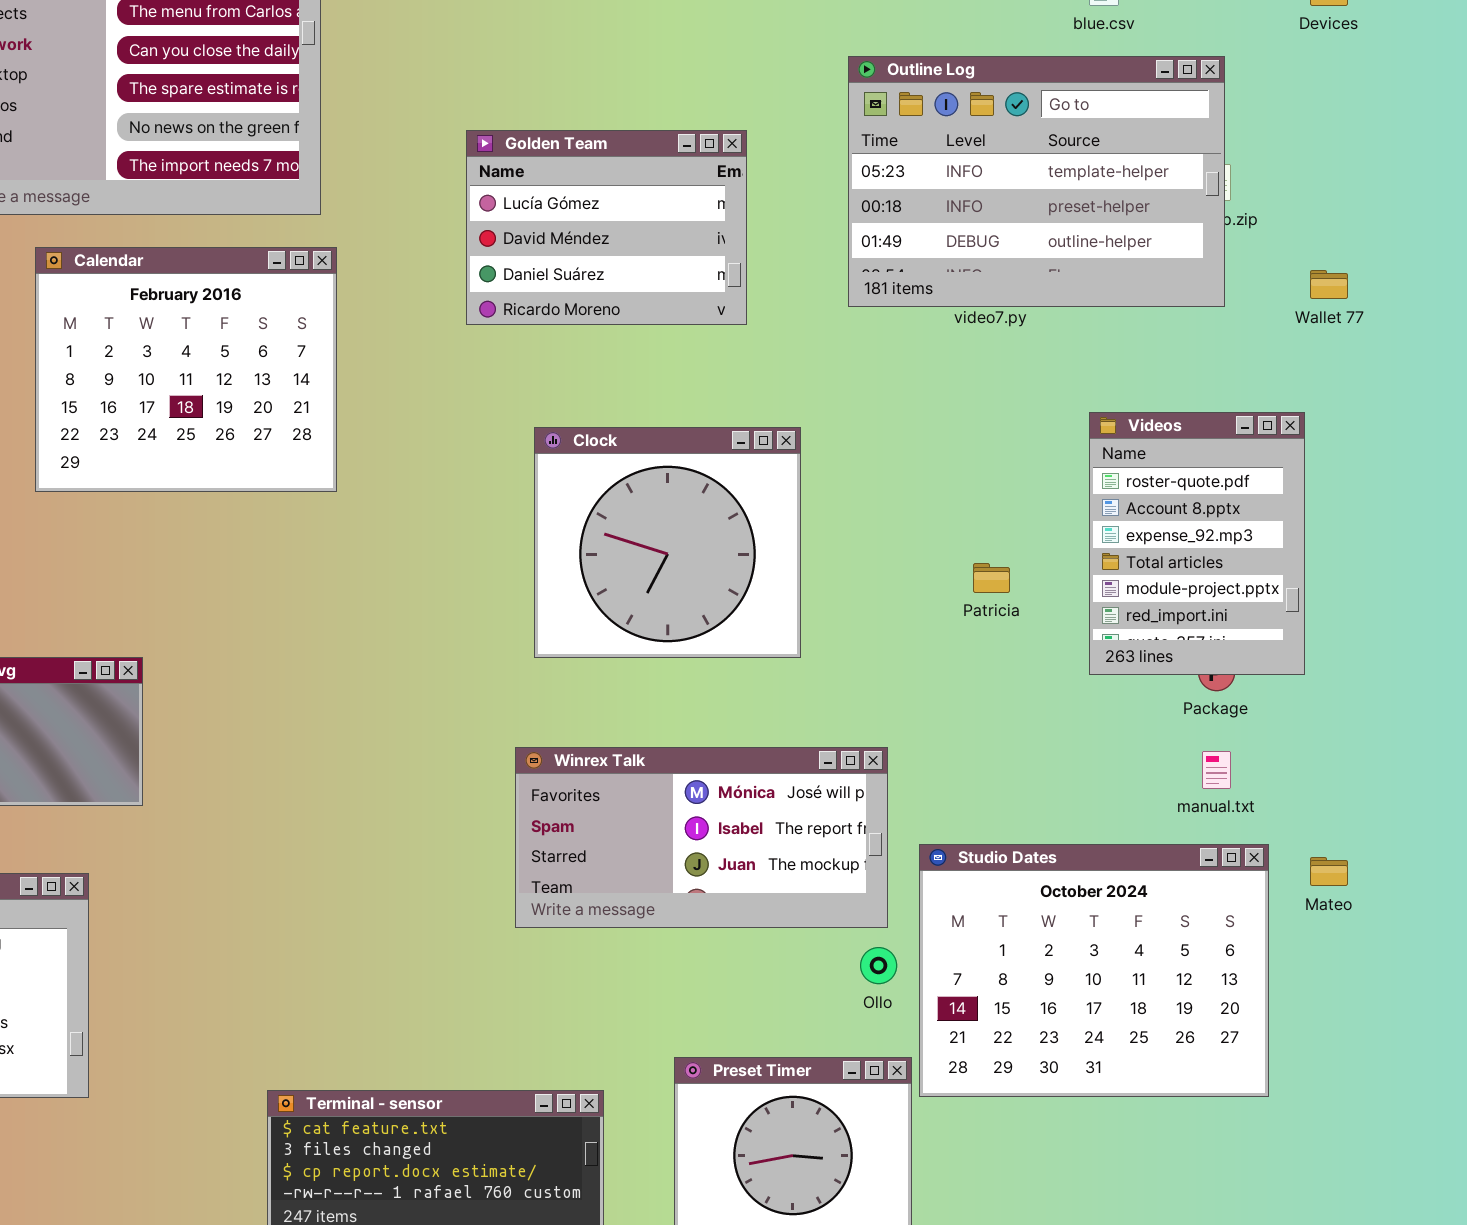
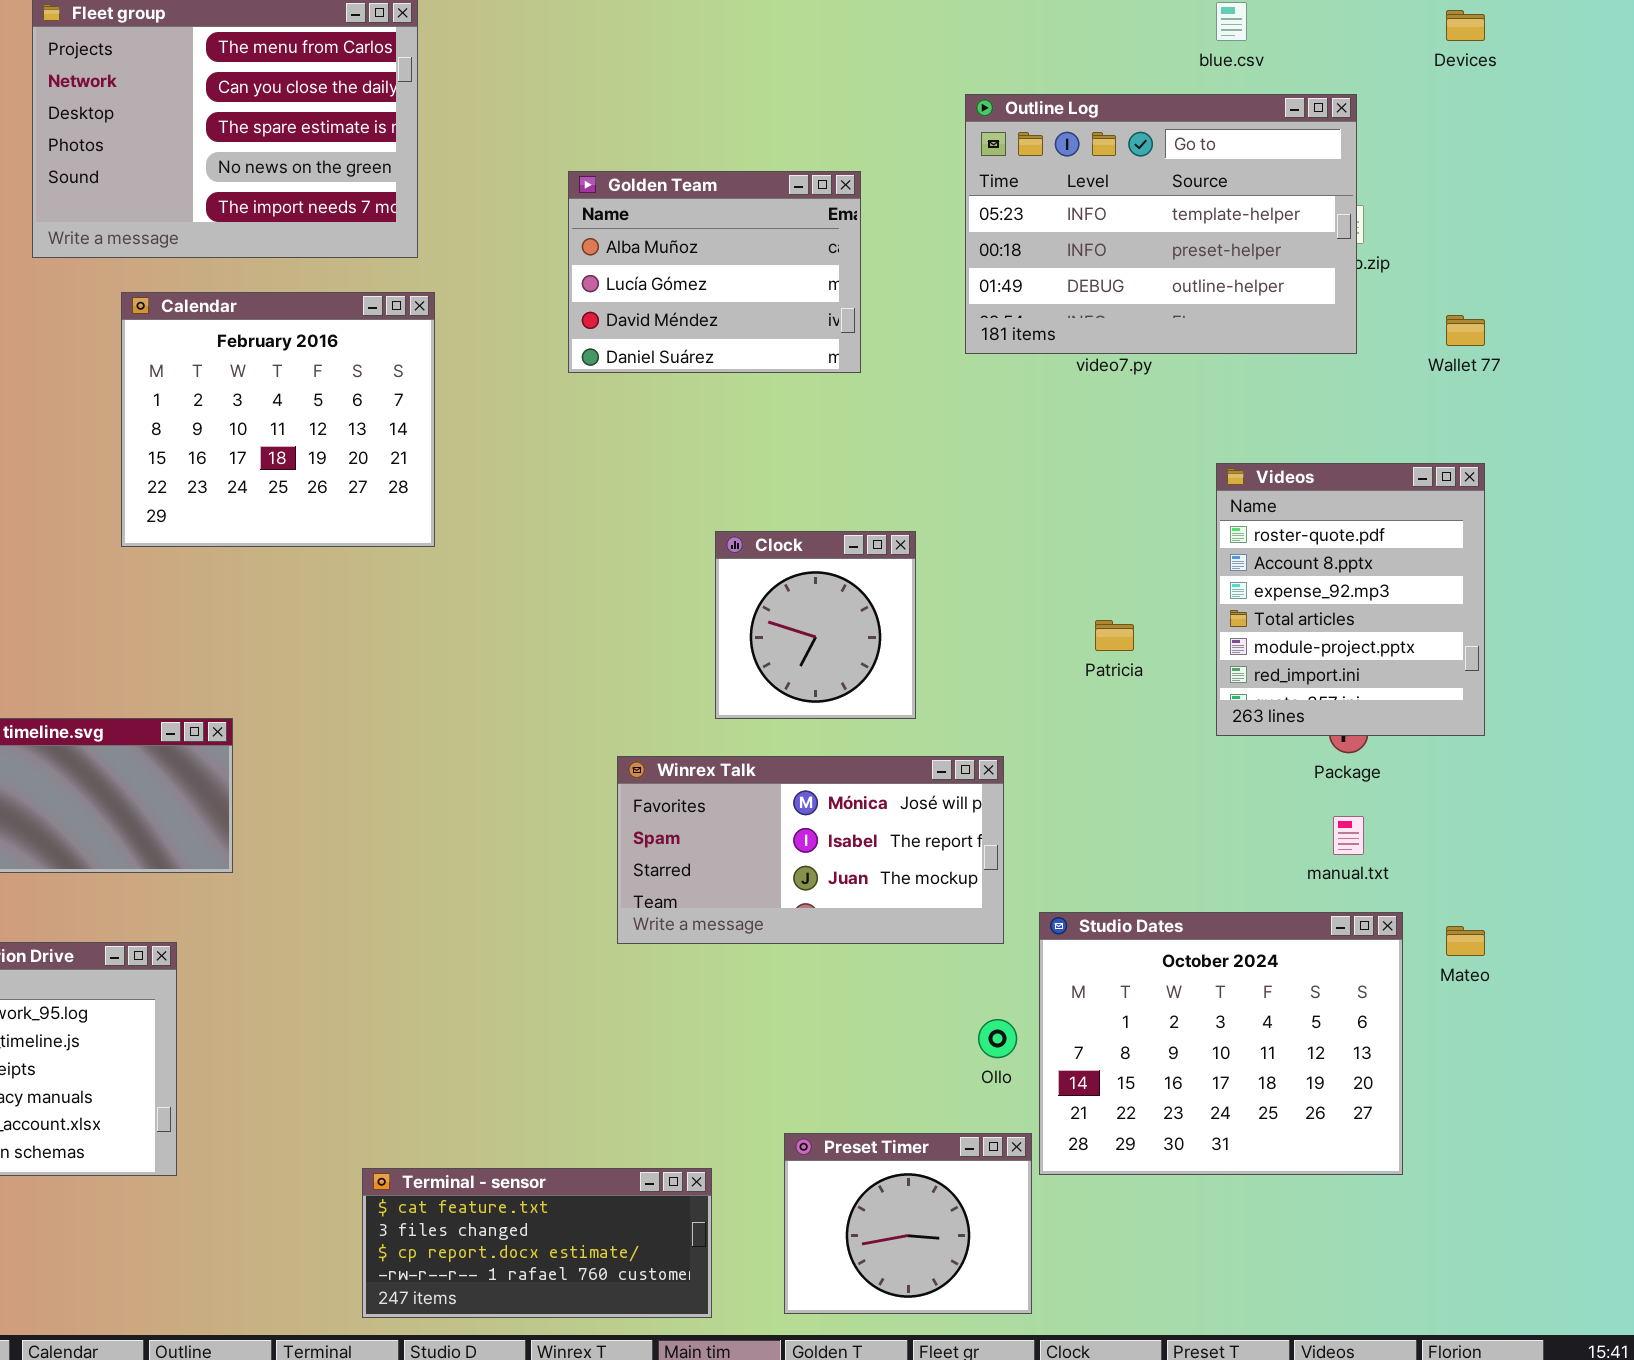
Golden Team: [466,130,747,325] -> [568,171,861,373], scrolled up 1 row
Videos: [1089,412,1305,675] -> [1216,463,1485,736], resized
Clock: [534,427,801,658] -> [715,531,916,719], resized
Winrex Talk: [515,747,888,928] -> [617,756,1004,944], moved

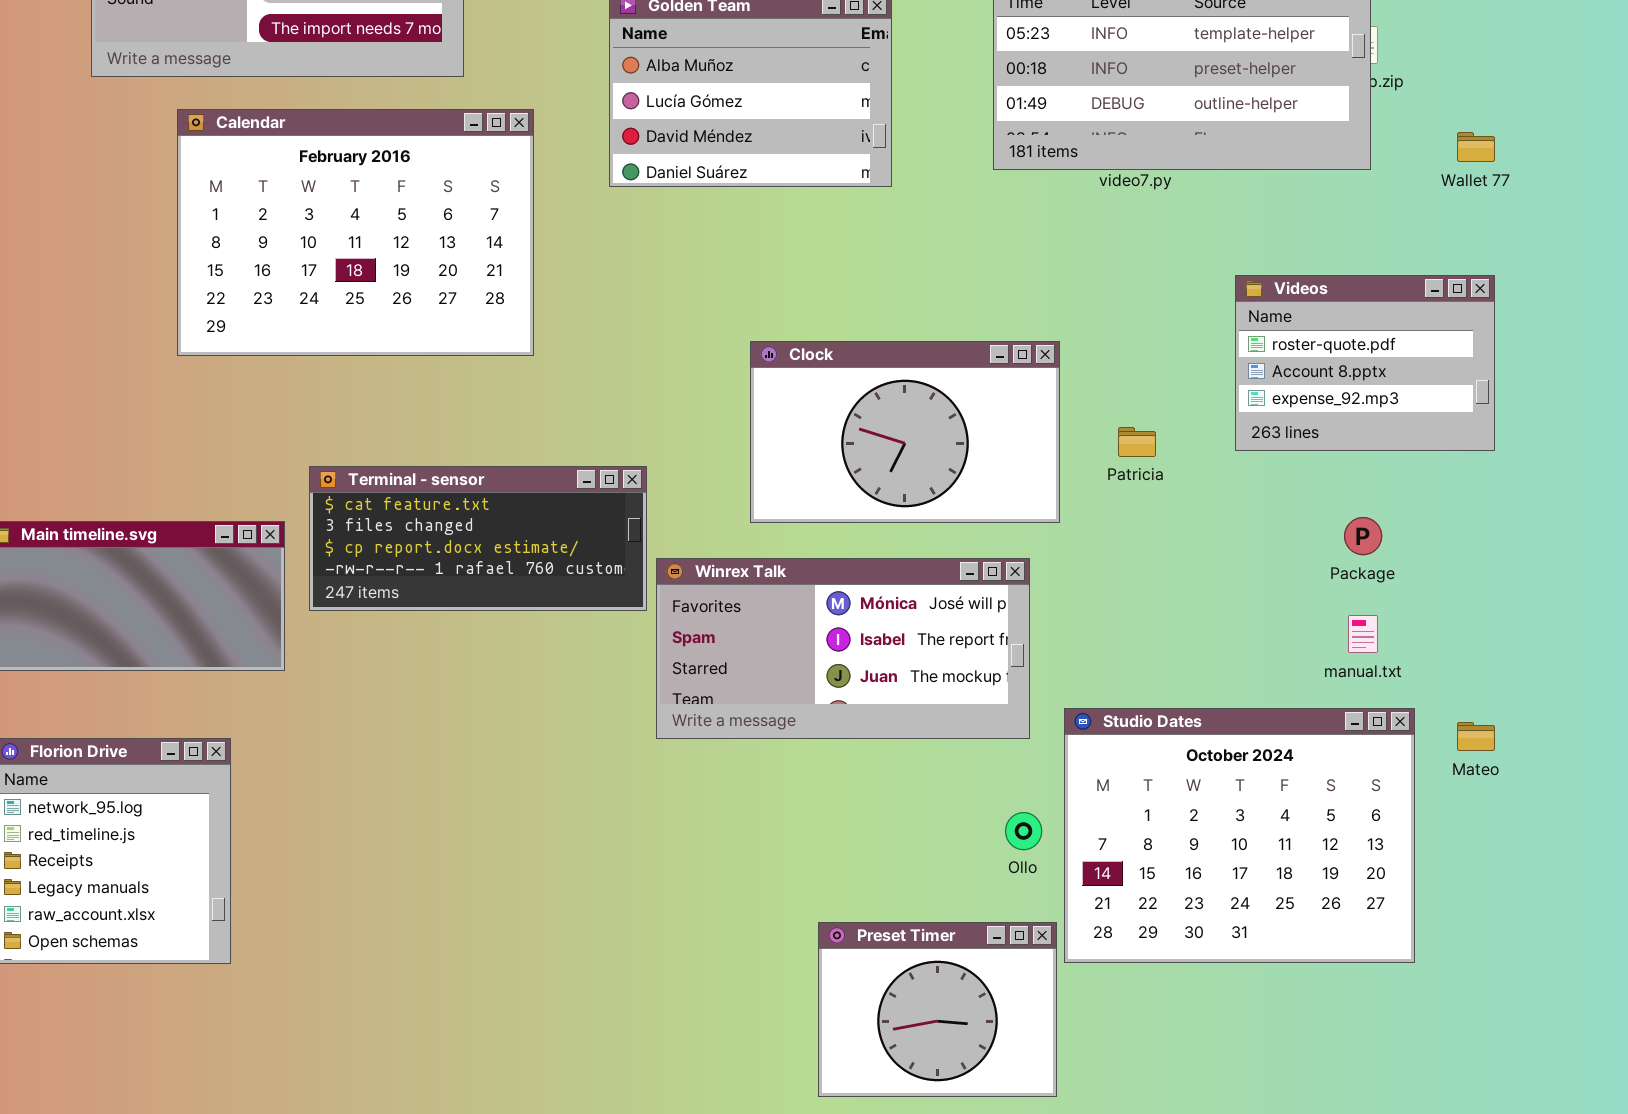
Calendar: [121,292,435,547] -> [177,109,534,356], resized
Videos: [1216,463,1485,736] -> [1235,275,1495,451], resized
Clock: [715,531,916,719] -> [750,341,1060,523], resized
Terminal - sensor: [362,1168,712,1318] -> [309,466,647,611], moved

